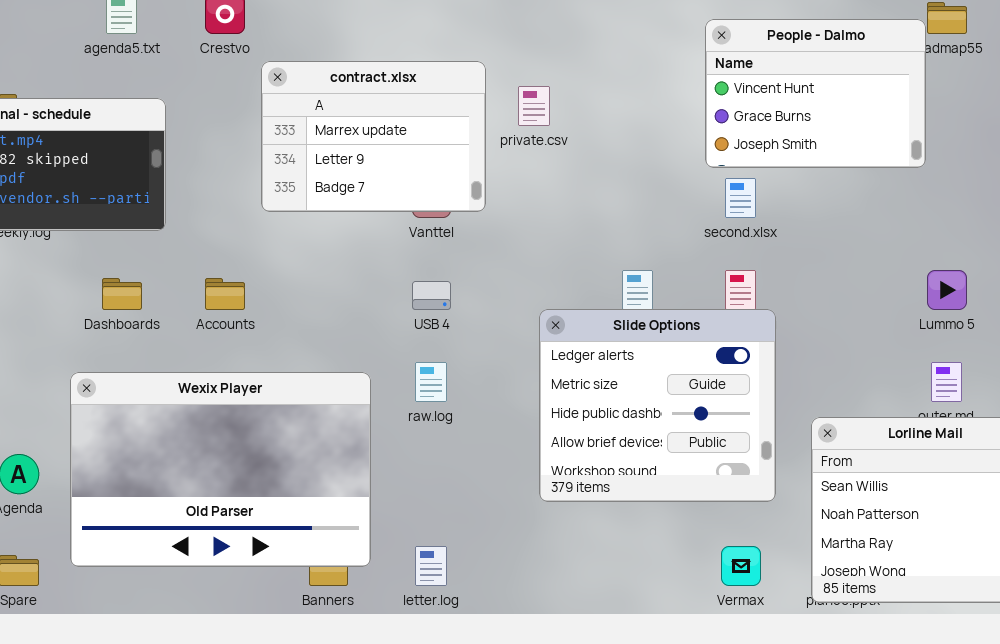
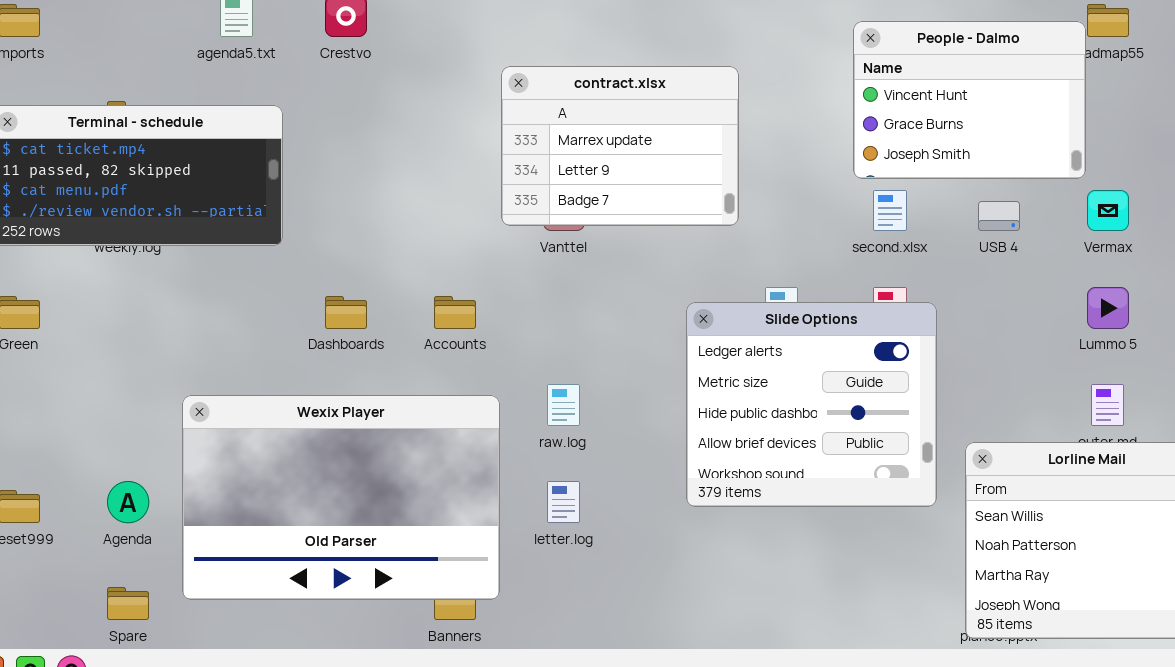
contract.xlsx: [261,61,486,212] -> [501,66,739,226], moved
Dashboards: [102,278,142,310] -> [325,296,367,329], moved
Accounts: [205,278,245,310] -> [434,296,476,329], moved
USB 4: [412,281,451,310] -> [978,201,1020,231], moved
Slide Options: [539,309,776,502] -> [686,302,937,507], moved
letter.log: [415,546,447,586] -> [547,481,580,523], moved
Vermax: [721,546,761,586] -> [1087,190,1129,231], moved

